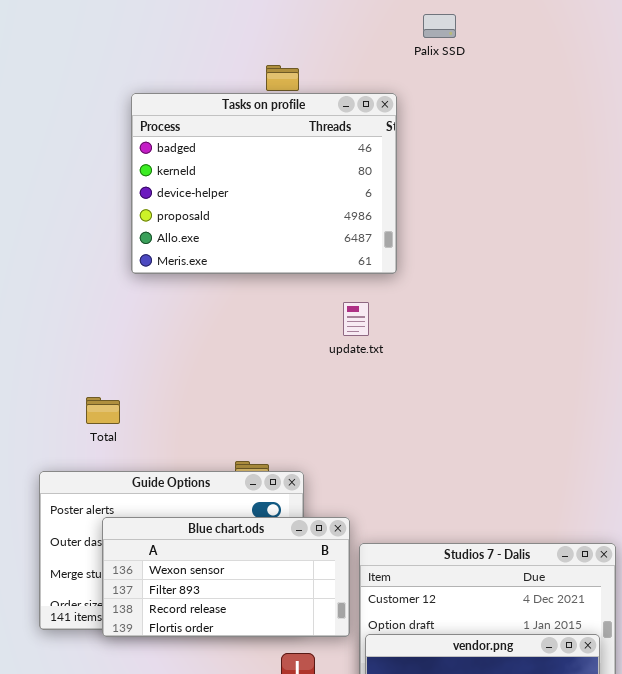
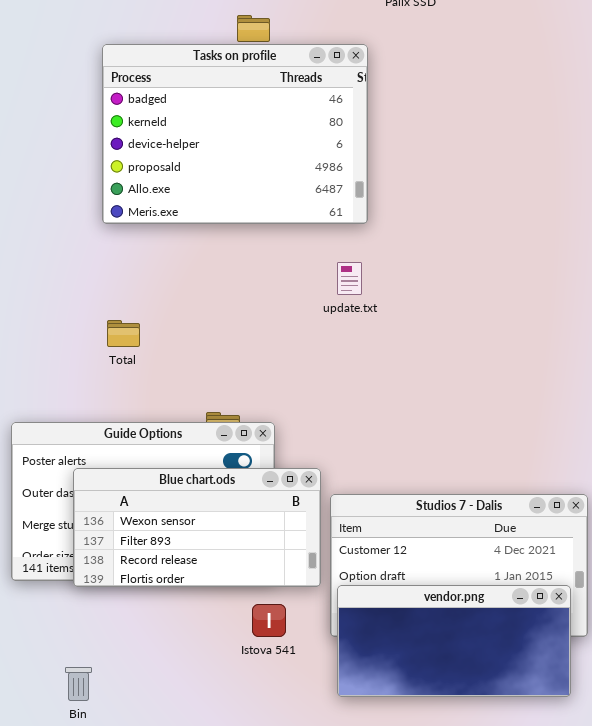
update.txt: [343,302,369,336] -> [337,262,362,295], moved
Total: [86,397,120,424] -> [107,320,140,347], moved

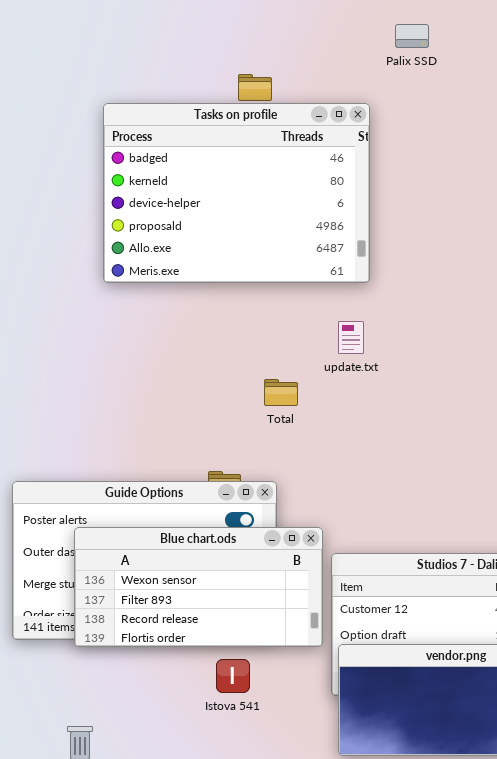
Total: [107,320,140,347] -> [264,379,298,406], moved
Istova 541: [252,604,286,637] -> [216,659,250,693], moved

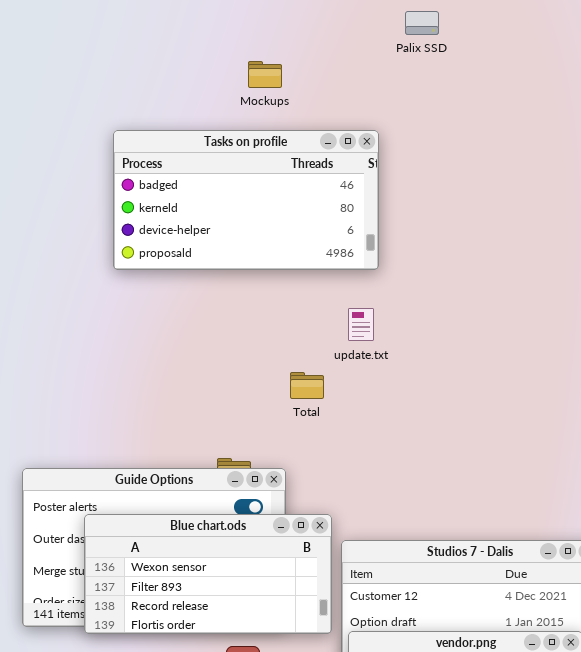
Tasks on profile: [103,103,370,283] -> [113,130,379,270], resized
Total: [264,379,298,406] -> [290,372,324,399], moved

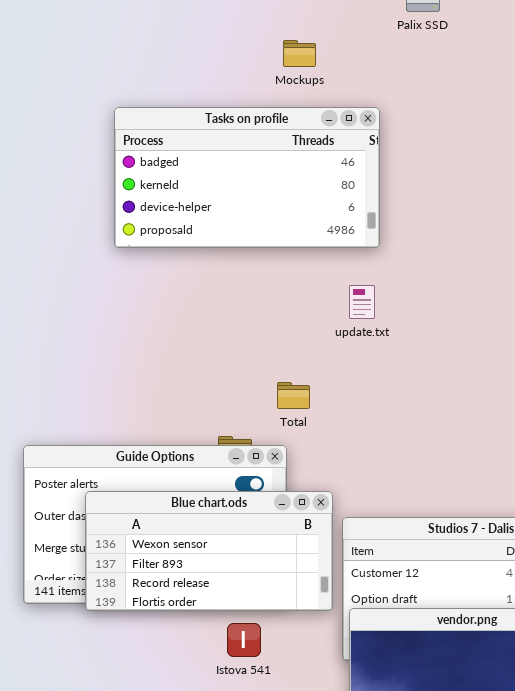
Mockups: [248,61,282,88] -> [283,40,316,67], moved
Total: [290,372,324,399] -> [277,382,310,409], moved

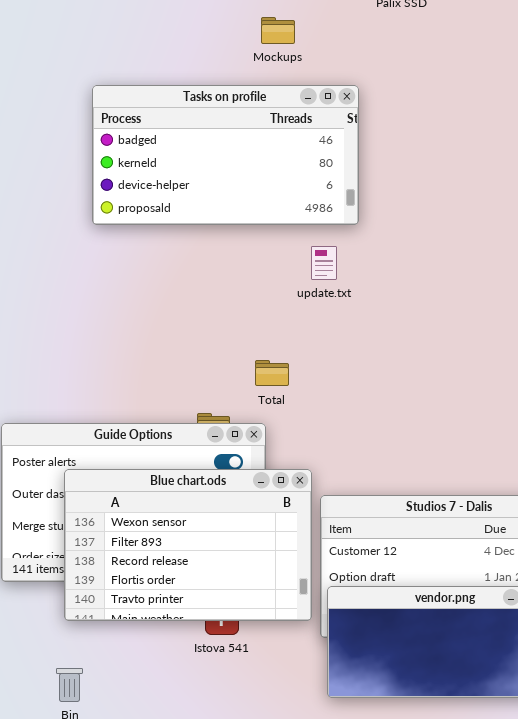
update.txt: [349,285,375,319] -> [311,246,337,280], moved
Blue chart.ods: [85,491,333,611] -> [64,469,312,621], resized

